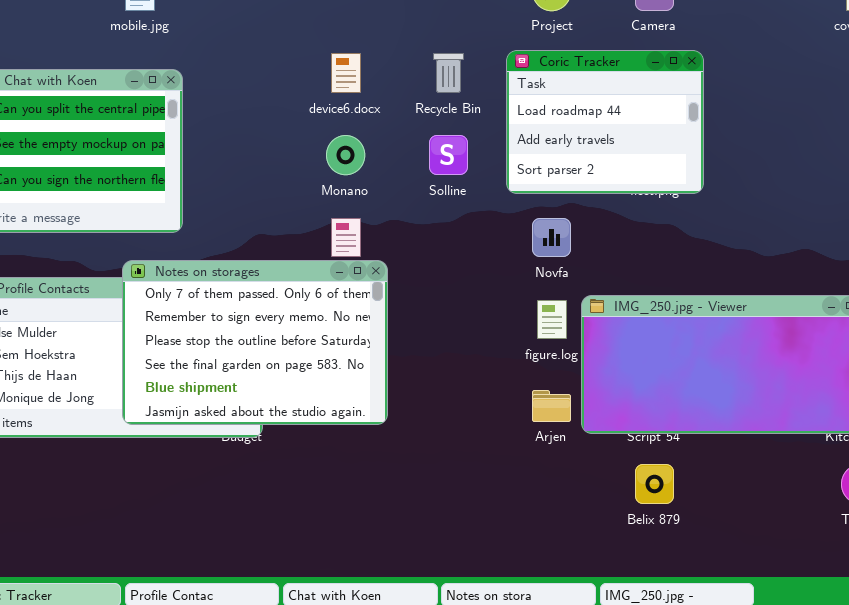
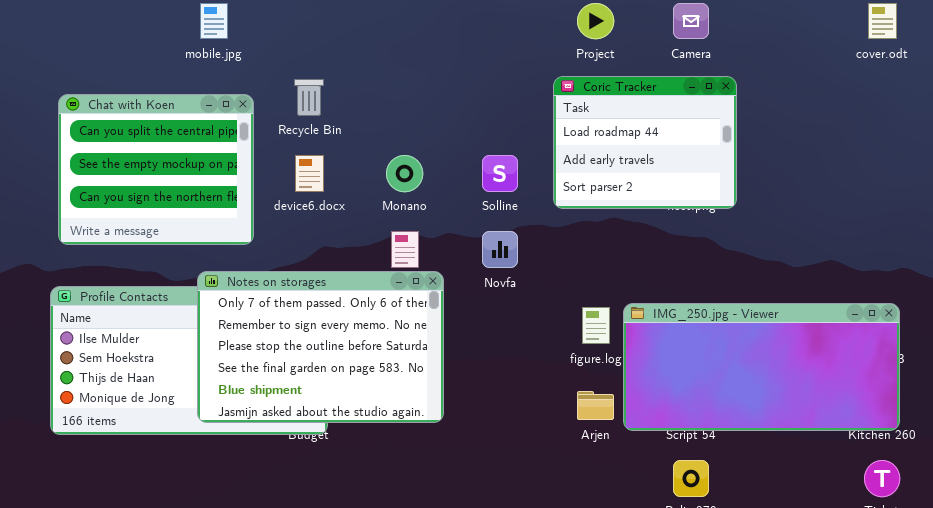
device6.docx: [331,53,361,93] -> [295,155,324,192], moved
Recycle Bin: [433,53,464,93] -> [294,79,324,116], moved
Novfa: [532,218,571,257] -> [482,231,518,268], moved

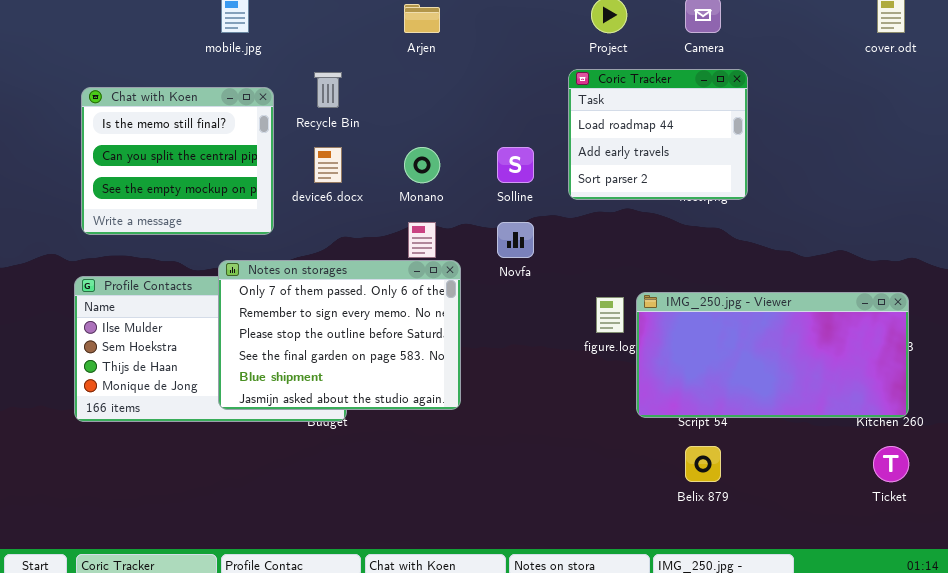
Chat with Koen: [58,94,254,245] -> [81,87,274,235], scrolled up 1 row
Arjen: [577,391,614,420] -> [404,4,440,33], moved

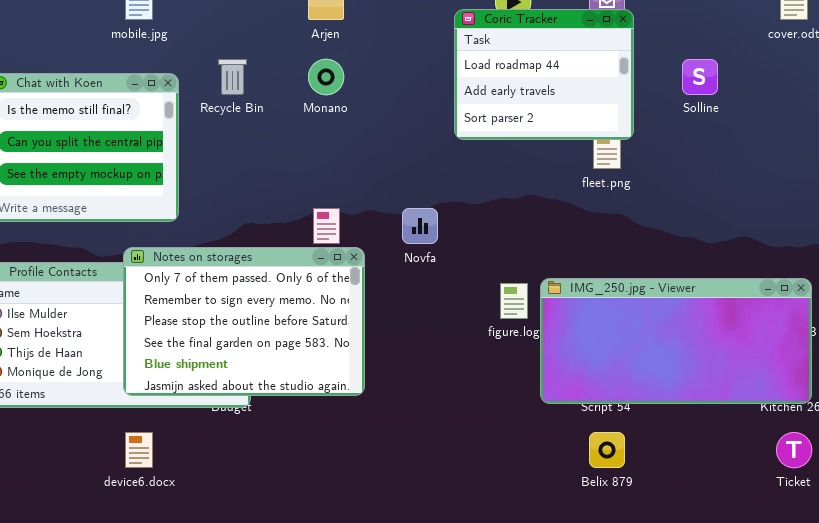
Coric Tracker: [568,69,748,200] -> [454,9,634,140], moved
device6.docx: [314,147,342,183] -> [125,432,153,468], moved
Monano: [404,147,440,183] -> [308,59,344,95], moved
Solline: [497,147,534,183] -> [682,59,718,95], moved

